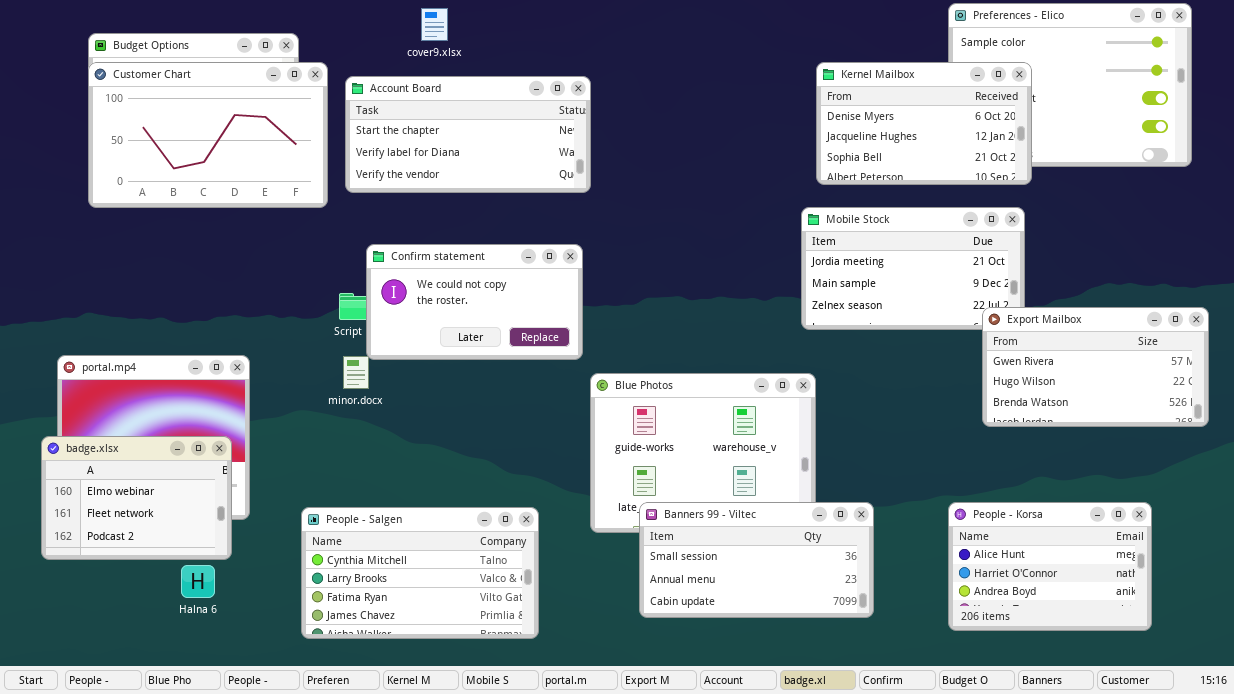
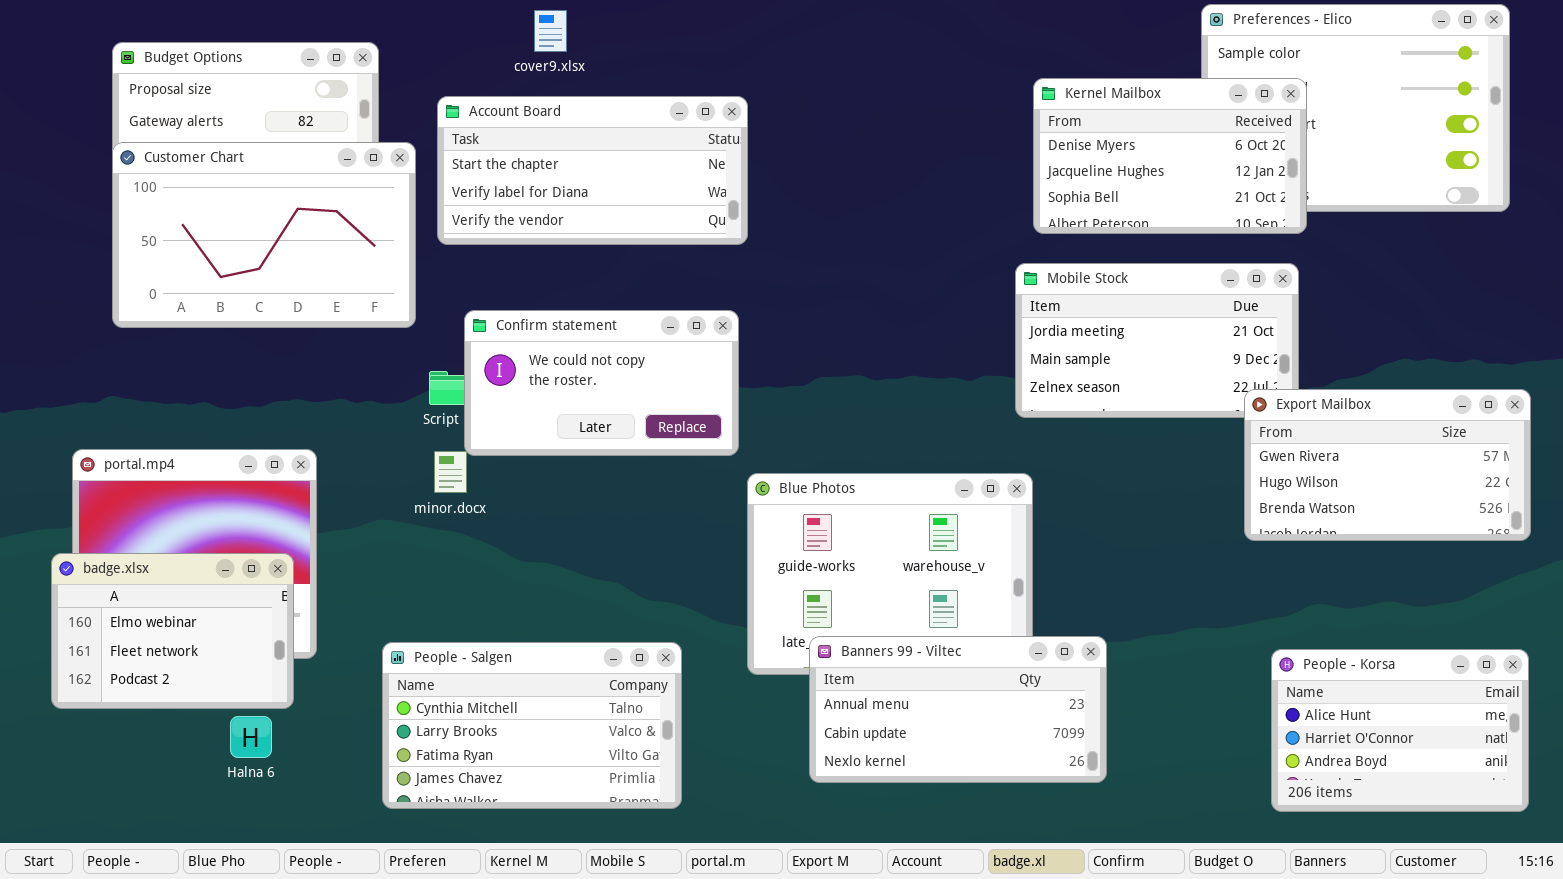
Customer Chart: [88,62,328,208] -> [112,142,416,328], moved
Banners 99 - Viltec: [639,502,874,618] -> [809,636,1107,783], scrolled down 1 row
People - Korsa: [948,502,1152,631] -> [1271,649,1529,812], moved

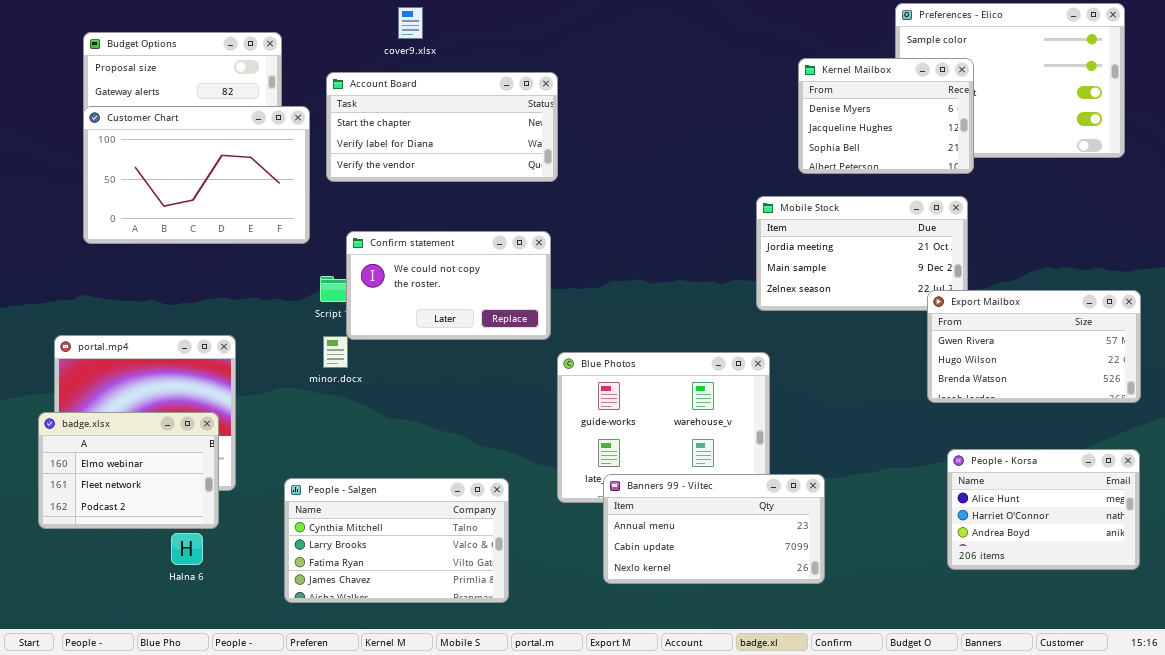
Kernel Mailbox: [1033,78,1307,234] -> [798,58,974,174], resized
People - Korsa: [1271,649,1529,812] -> [947,449,1140,570], moved

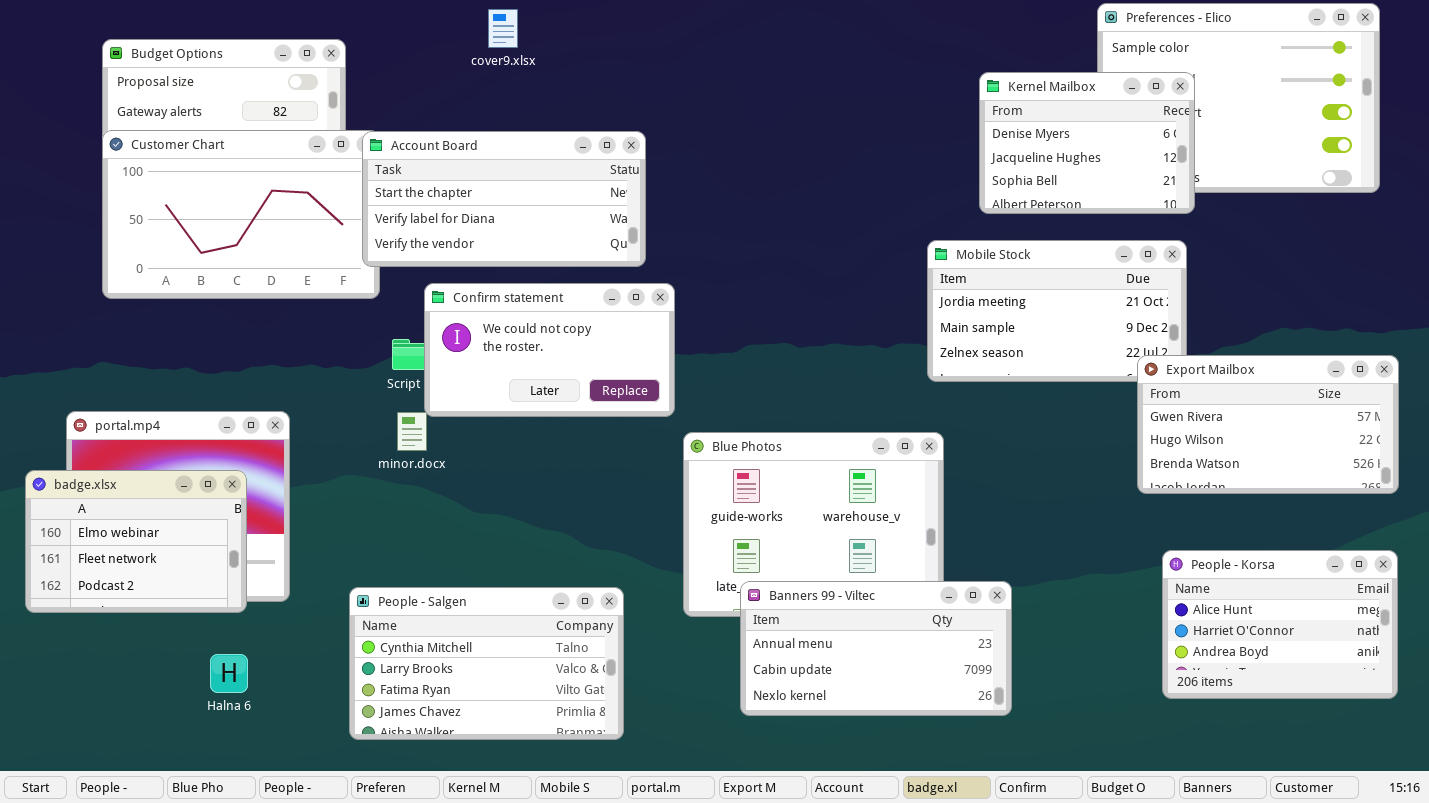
Account Board: [326,72,558,182] -> [362,131,646,267], moved
badge.xlsx: [38,412,219,529] -> [25,470,247,613], moved

